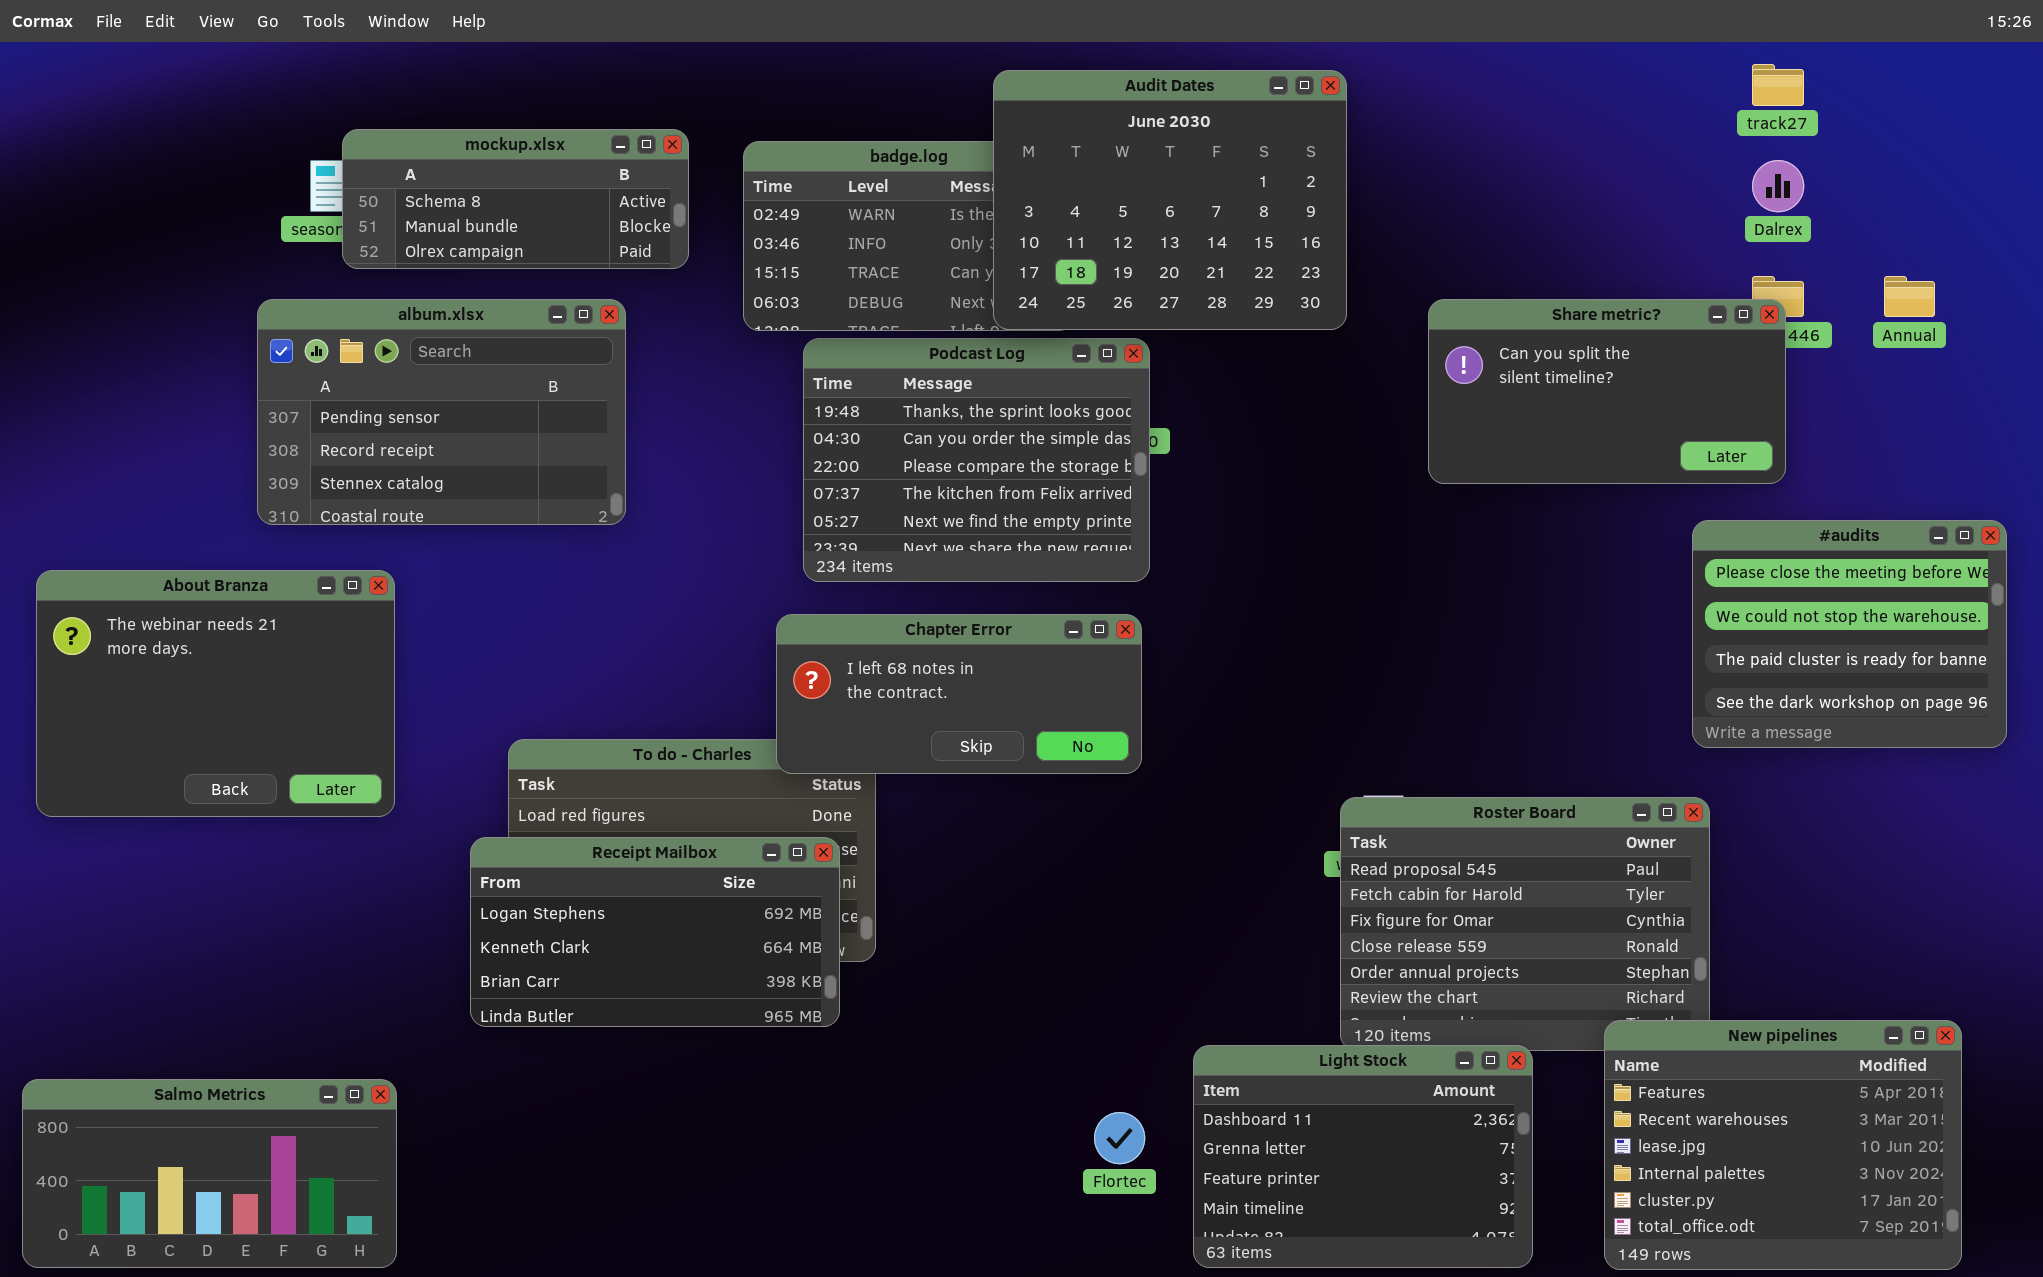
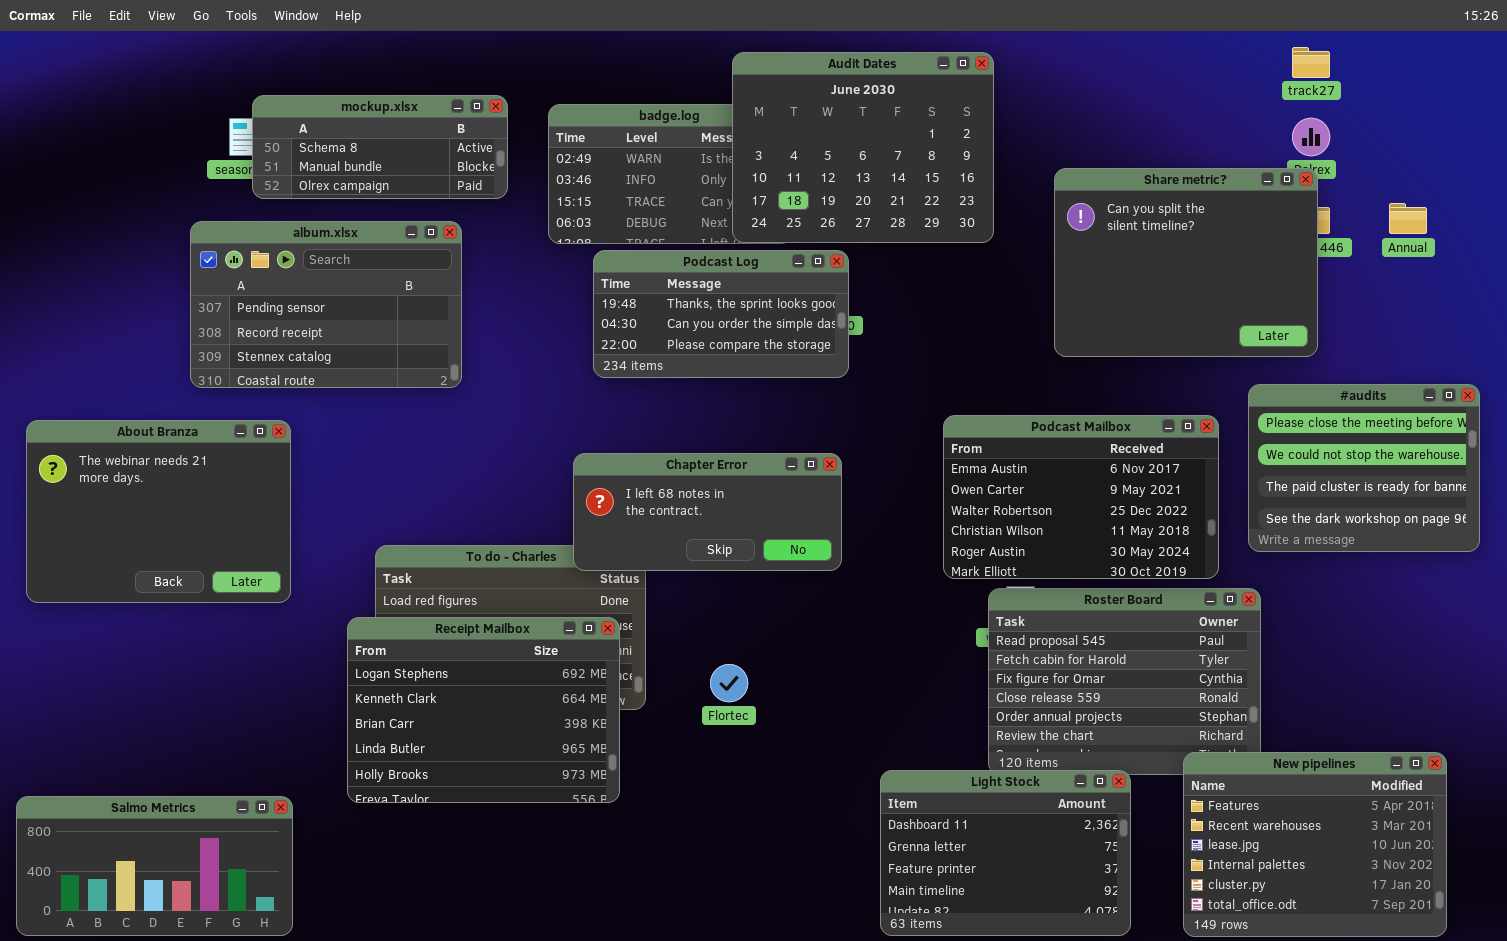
Share metric?: [1428,299,1786,484] -> [1054,168,1318,357], resized
Podcast Log: [803,338,1150,582] -> [593,250,849,378], resized
Podcast Mailbox: none -> [943,415,1219,579], opened
Receipt Mailbox: [470,837,840,1027] -> [347,617,620,803], resized
Flortec: [1094,1112,1145,1164] -> [710,664,748,702], moved

